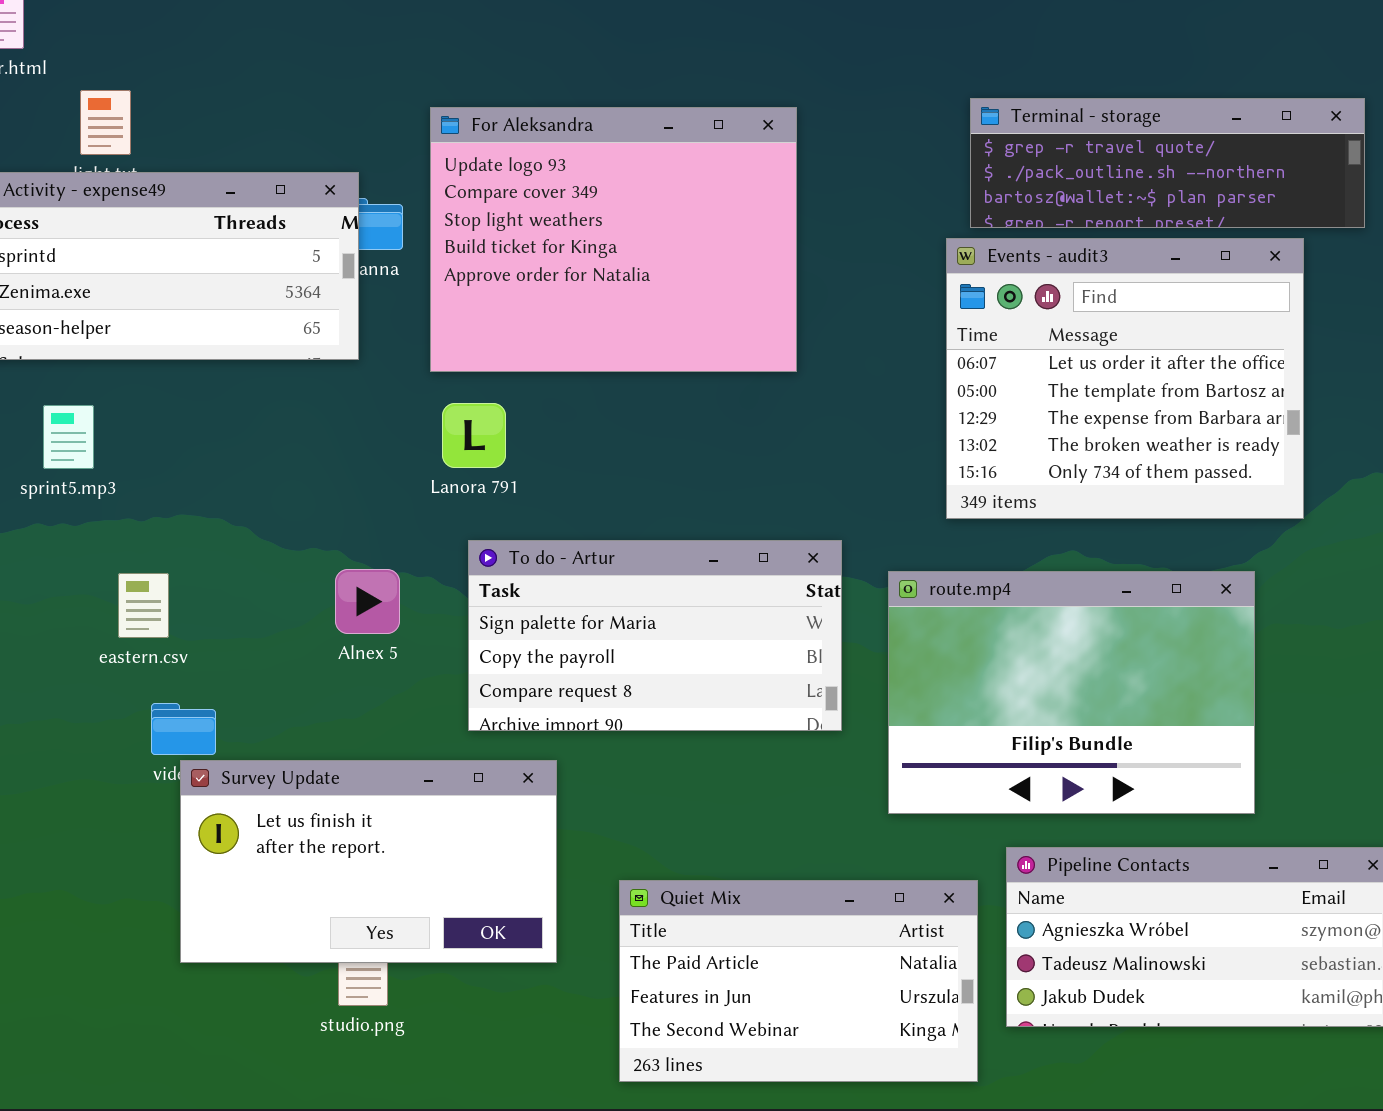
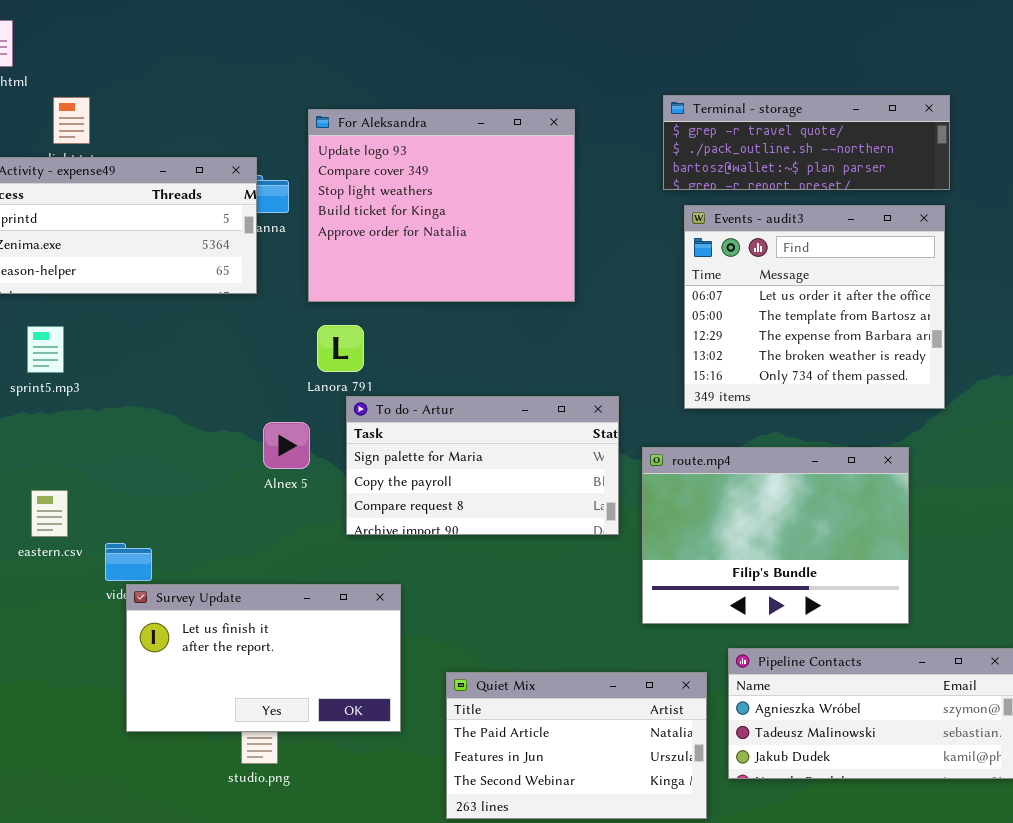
Terminal - storage: [970,98,1365,228] -> [663,95,950,190], moved
To do - Artur: [468,540,842,731] -> [346,396,619,535], moved
Alnex 5: [335,569,400,634] -> [263,422,310,469], moved
eastern.csv: [118,573,169,638] -> [31,490,68,537], moved

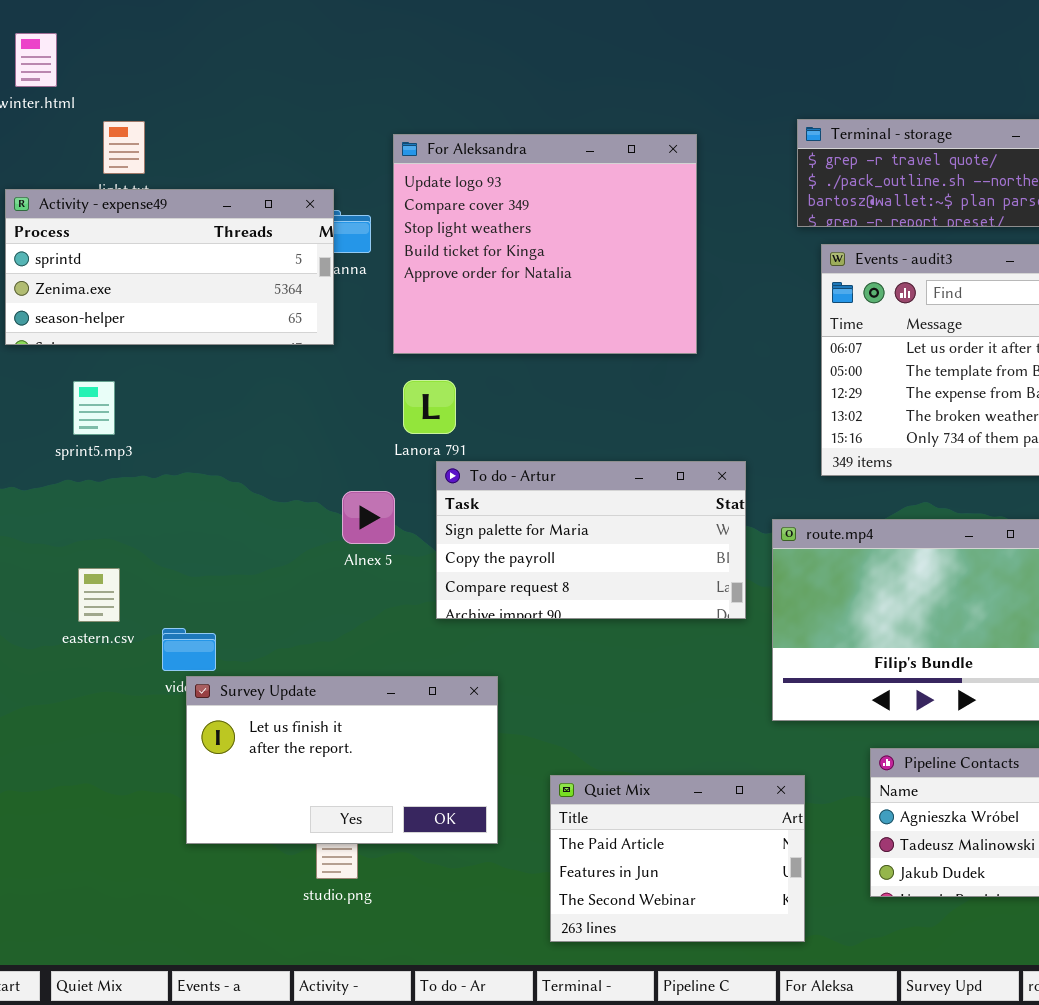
Quiet Mix: [446,672,707,819] -> [550,775,805,942], resized

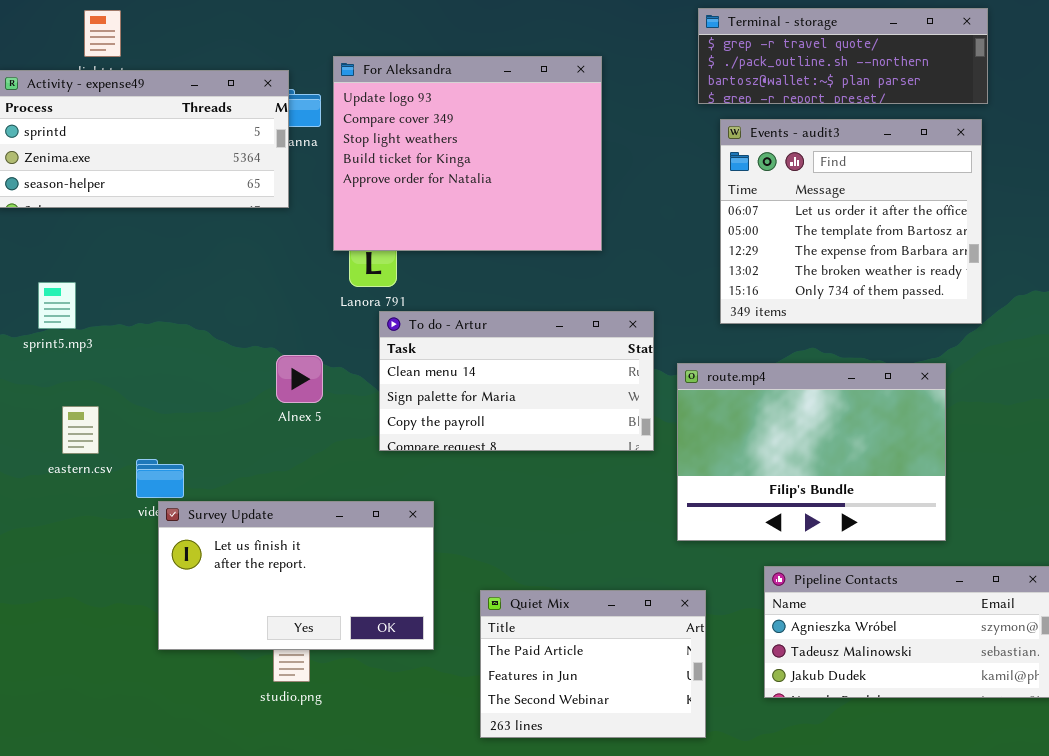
For Aleksandra: [393,134,697,354] -> [333,56,602,251], moved
sprint5.mp3: [73,381,115,435] -> [38,282,76,329], moved
To do - Artur: [436,461,746,619] -> [379,311,654,451], scrolled up 1 row
Alnex 5: [342,491,395,544] -> [276,355,323,403], moved

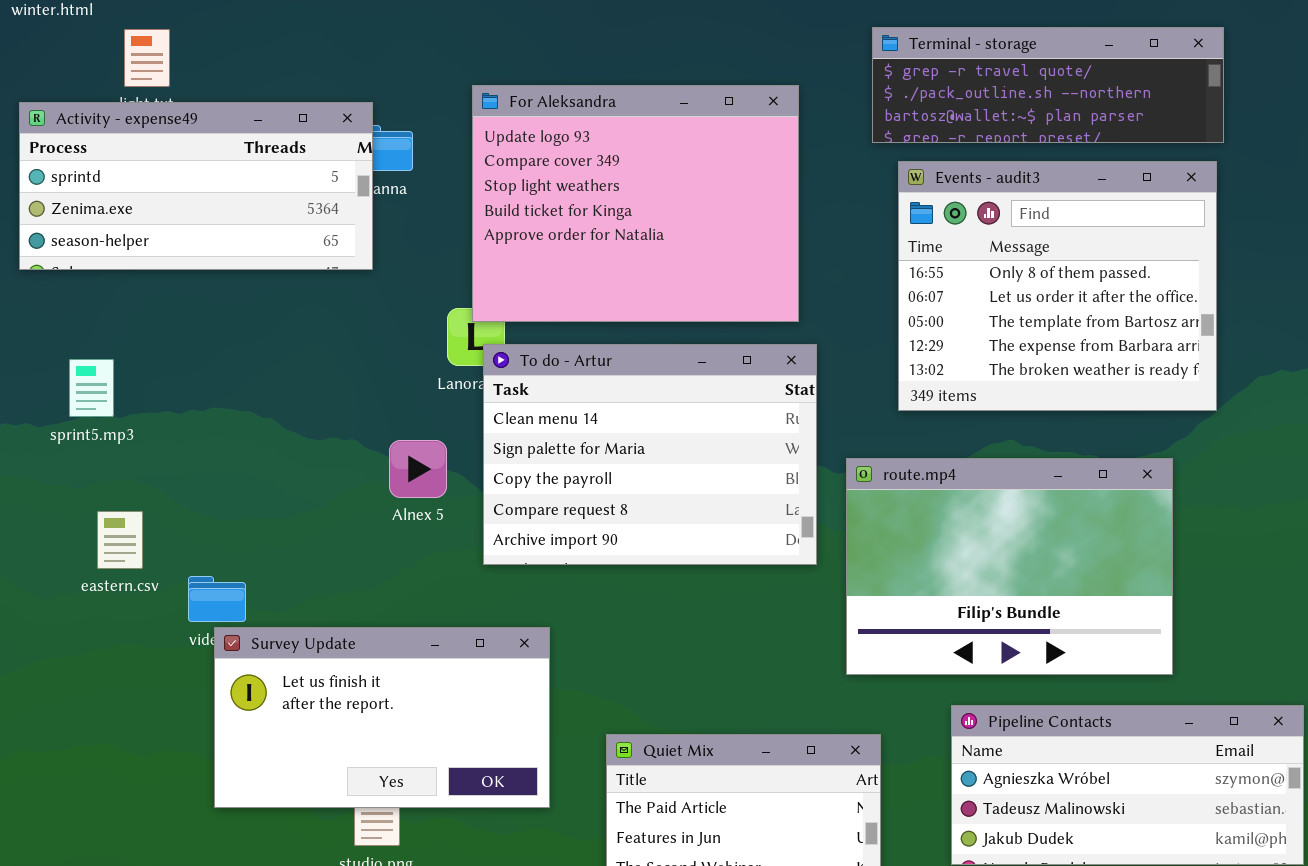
For Aleksandra: [333,56,602,251] -> [472,85,799,322], moved
Events - audit3: [720,119,982,324] -> [898,161,1217,411], scrolled up 1 row
To do - Artur: [379,311,654,451] -> [483,344,817,565], resized
Alnex 5: [276,355,323,403] -> [389,440,447,498], moved

